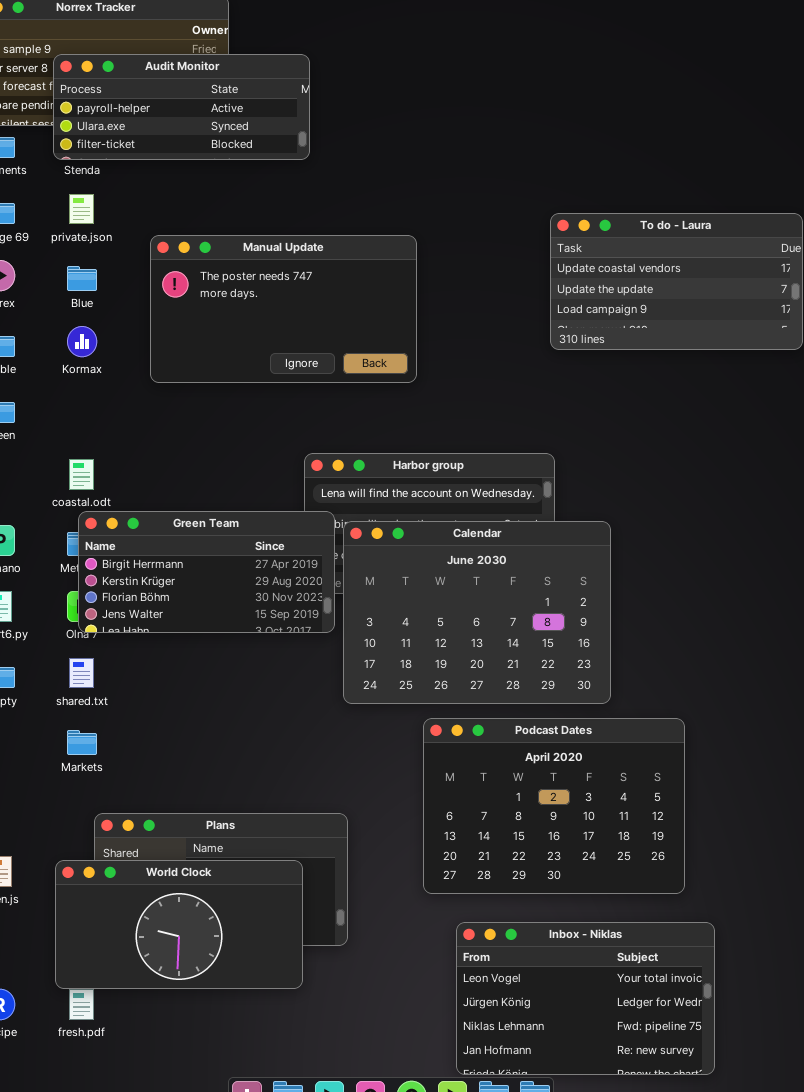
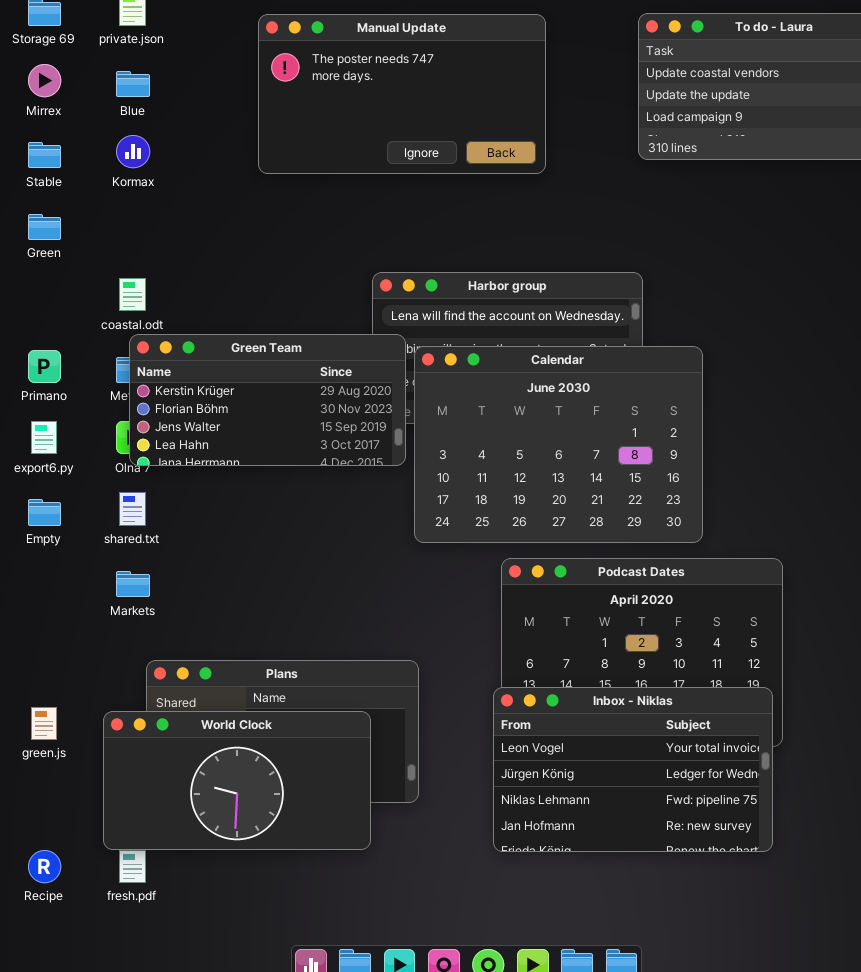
Manual Update: [150,235,417,383] -> [258,14,546,174], moved
Green Team: [78,511,335,633] -> [129,334,406,466], scrolled down 1 row
Inbox - Niklas: [456,922,715,1075] -> [493,687,773,852], moved

